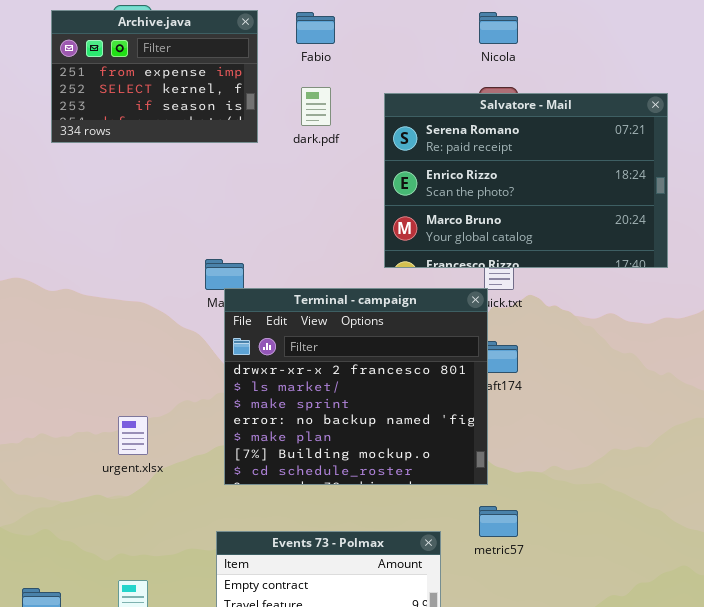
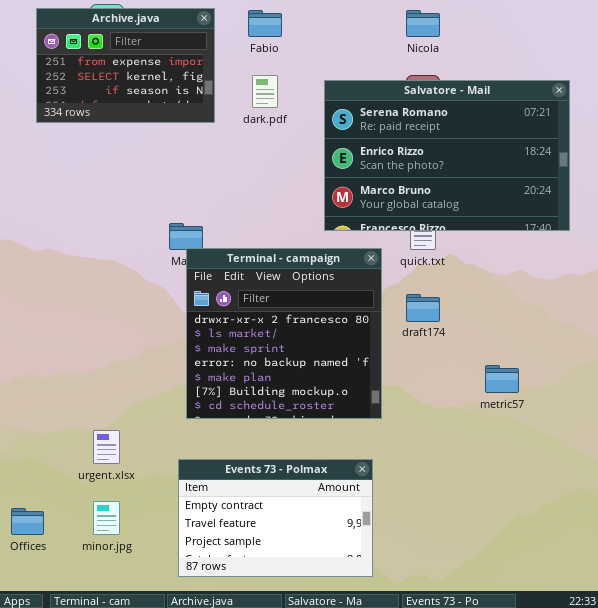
Terminal - campaign: [224,288,488,485] -> [186,248,382,419], resized
urgent.xlsx: [118,416,148,455] -> [93,430,120,464], moved
metric57: [479,506,518,537] -> [485,365,519,393], moved

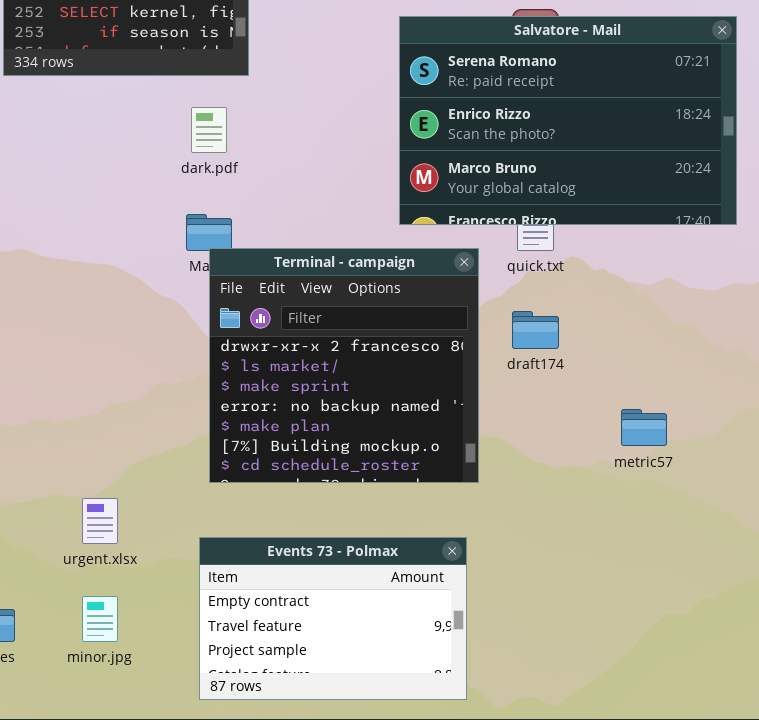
dark.pdf: [252,75,278,108] -> [191,107,227,153], moved

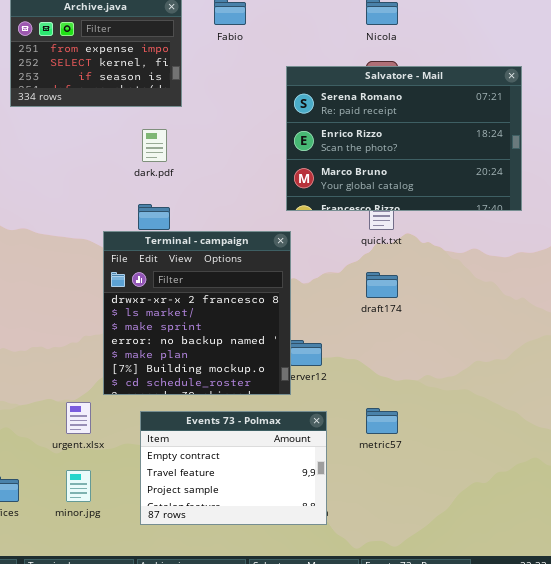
Terminal - campaign: [209,248,479,483] -> [103,231,291,395], moved
metric57: [621,409,667,446] -> [366,408,398,434], moved
Events 73 - Polmax: [199,537,467,700] -> [140,411,327,525], moved

